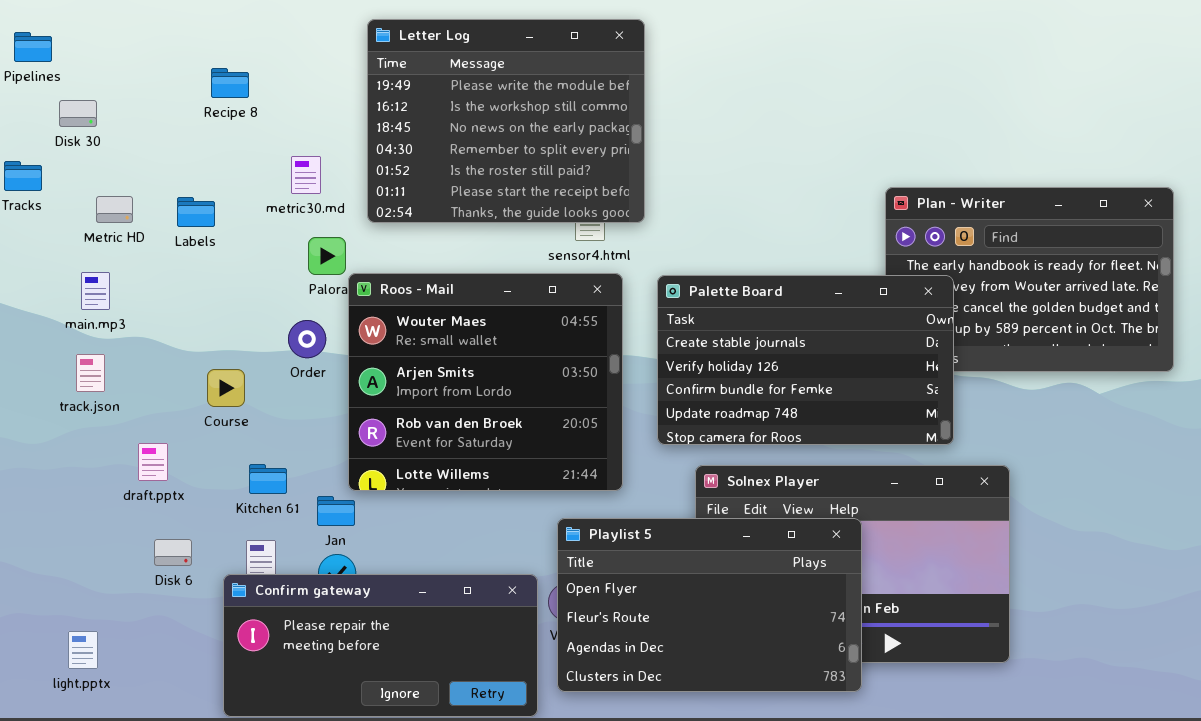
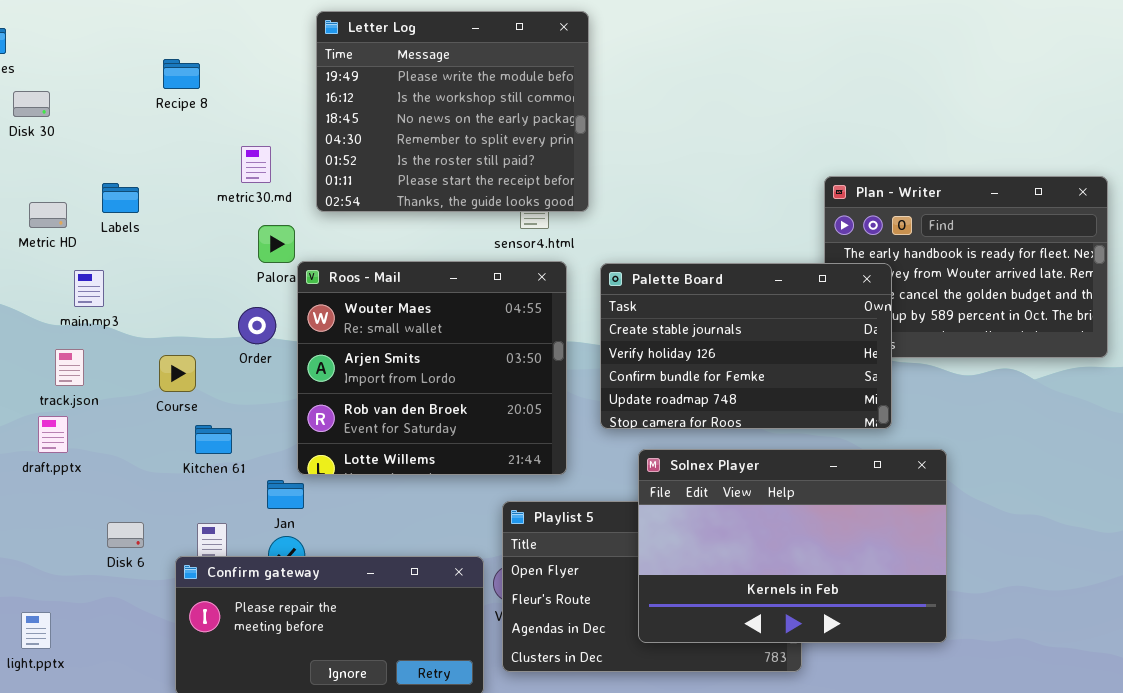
Metric HD: [96,196,133,223] -> [29,202,67,228], moved
Labels: [177,197,215,227] -> [102,183,139,213], moved
main.mp3: [81,272,110,310] -> [74,270,104,307], moved
track.json: [76,354,105,392] -> [55,349,84,386], moved
draft.pptx: [138,443,168,481] -> [38,416,68,453], moved
Kitchen 61: [249,464,287,494] -> [195,425,232,454], moved
Solnex Player: [695,465,1010,663] -> [638,449,947,643], raised

